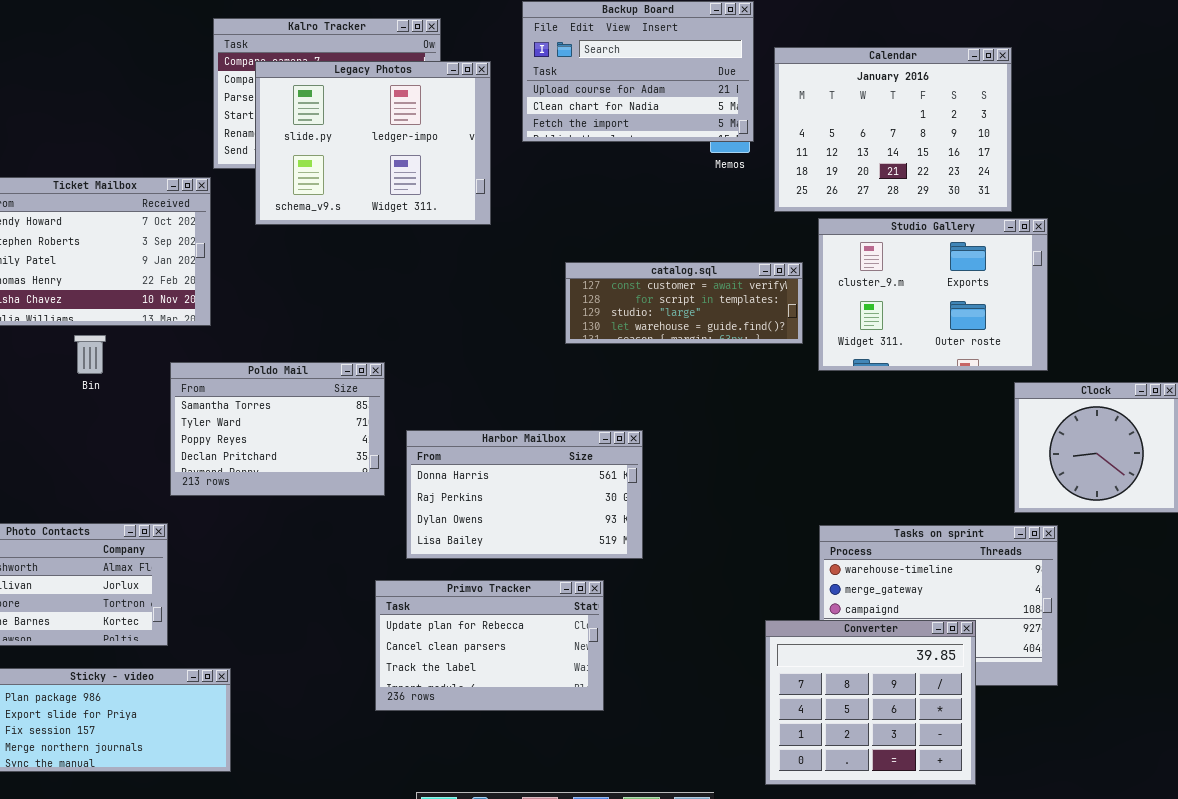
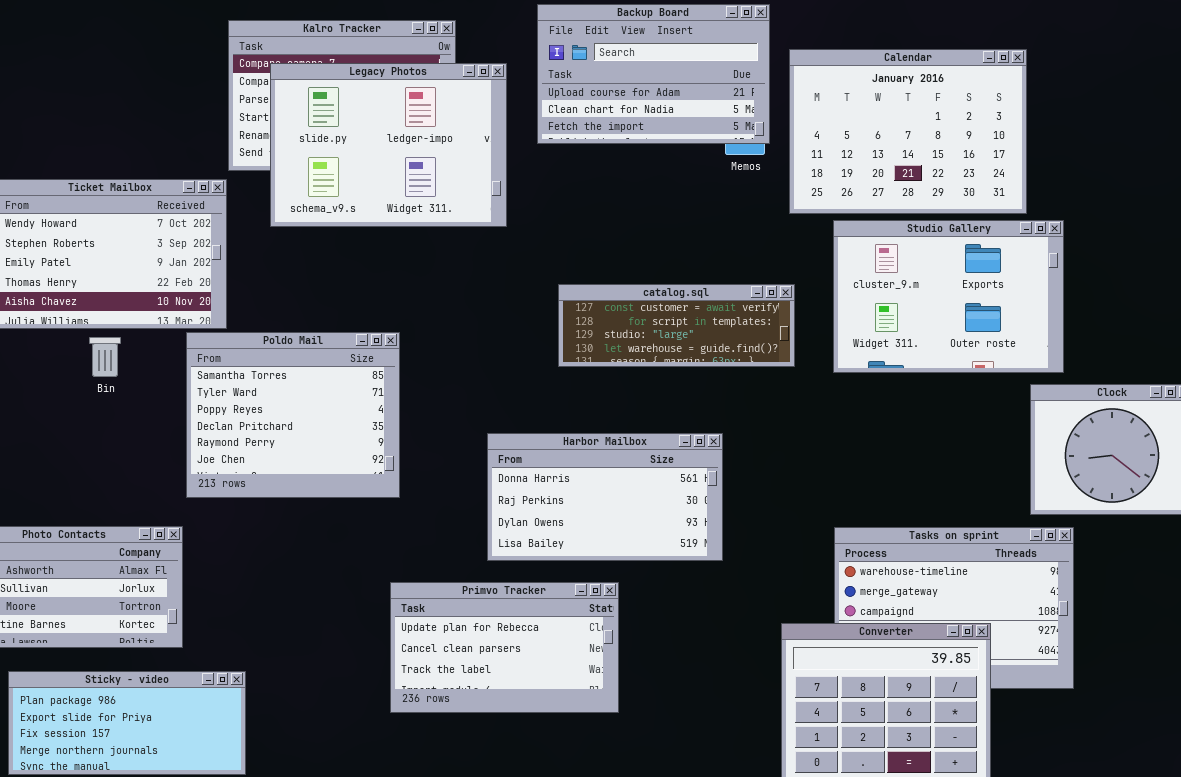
catalog.sql: [565,262,803,344] -> [558,284,795,367], moved
Poldo Mail: [170,362,385,496] -> [186,332,400,498], resized
Harbor Mailbox: [406,430,643,559] -> [487,433,723,561], moved

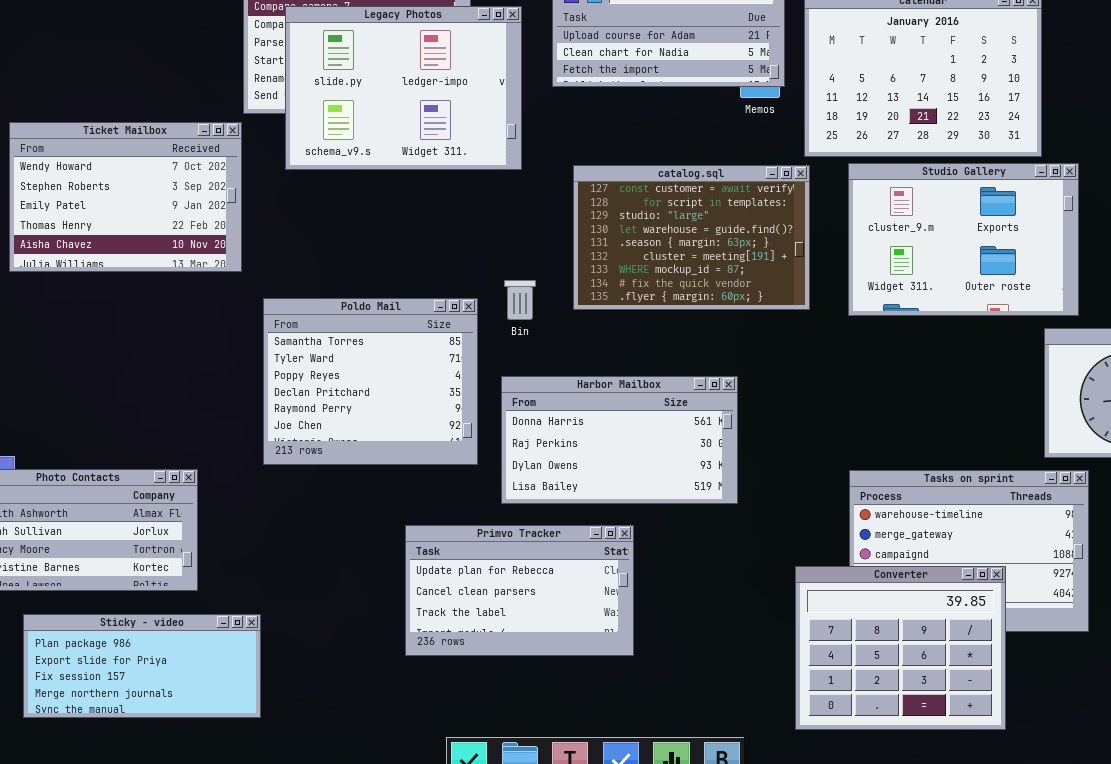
catalog.sql: [558,284,795,367] -> [573,165,810,310], resized
Poldo Mail: [186,332,400,498] -> [263,298,478,465], moved
Bin: [89,337,121,377] -> [504,280,536,320], moved

